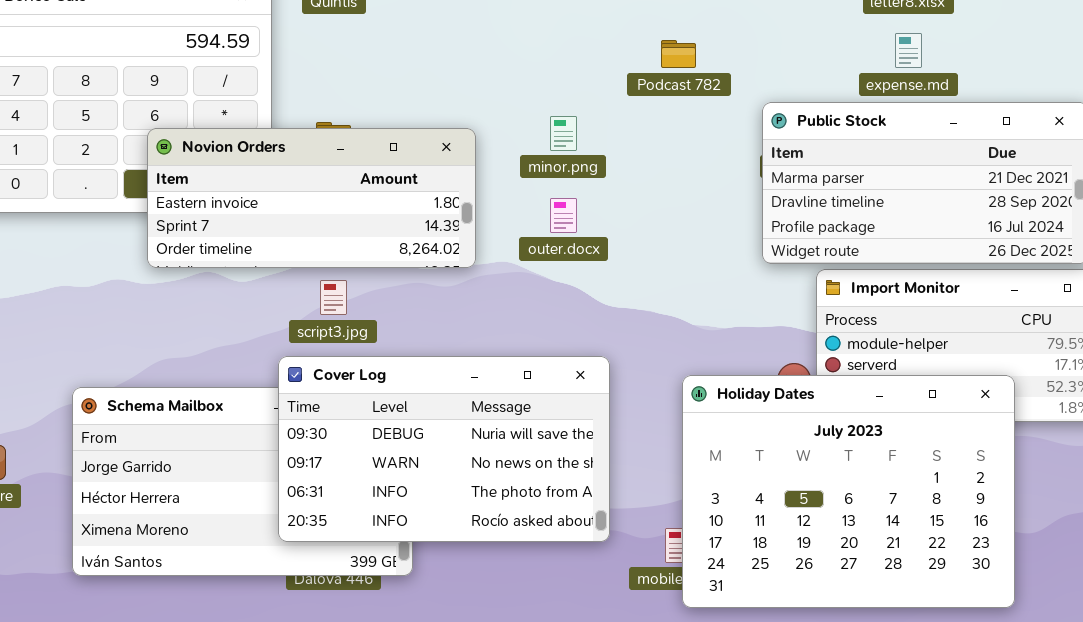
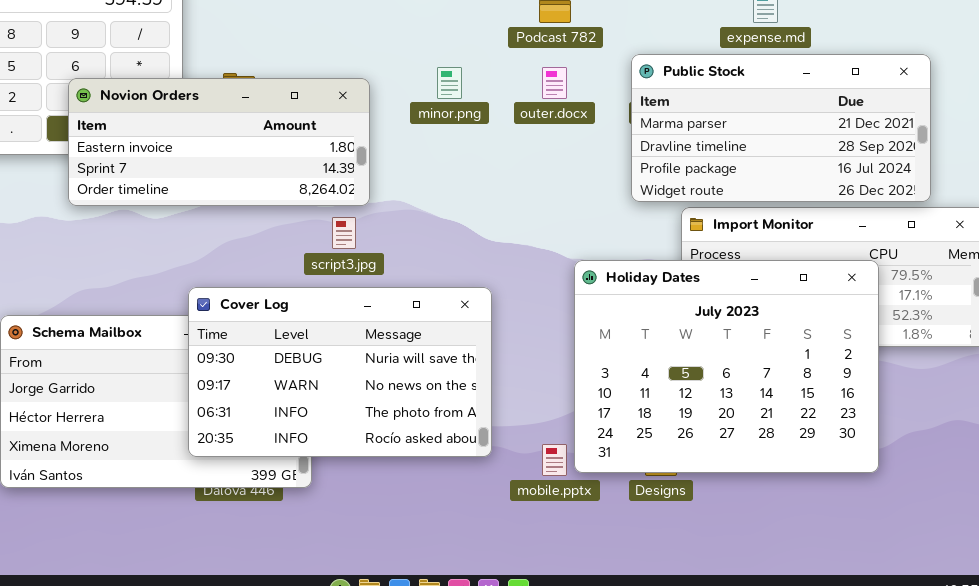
outer.docx: [550,198,577,233] -> [542,67,567,99], moved
script3.jpg: [320,280,347,315] -> [332,217,356,249], moved
Holiday Dates: [682,375,1015,608] -> [574,260,879,473], moved

